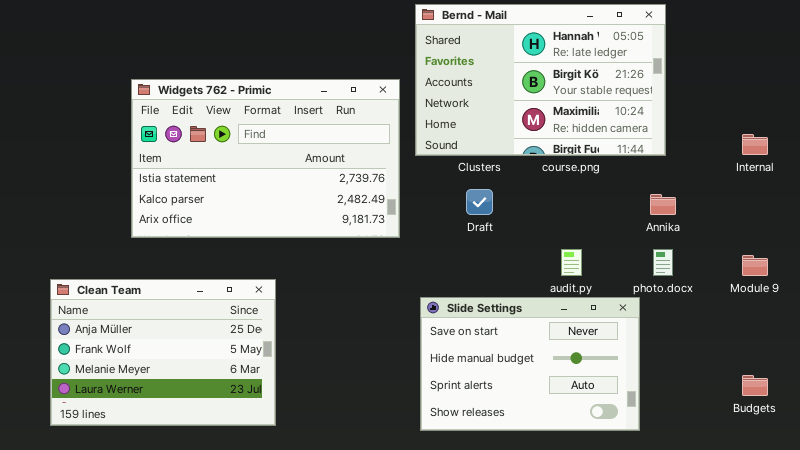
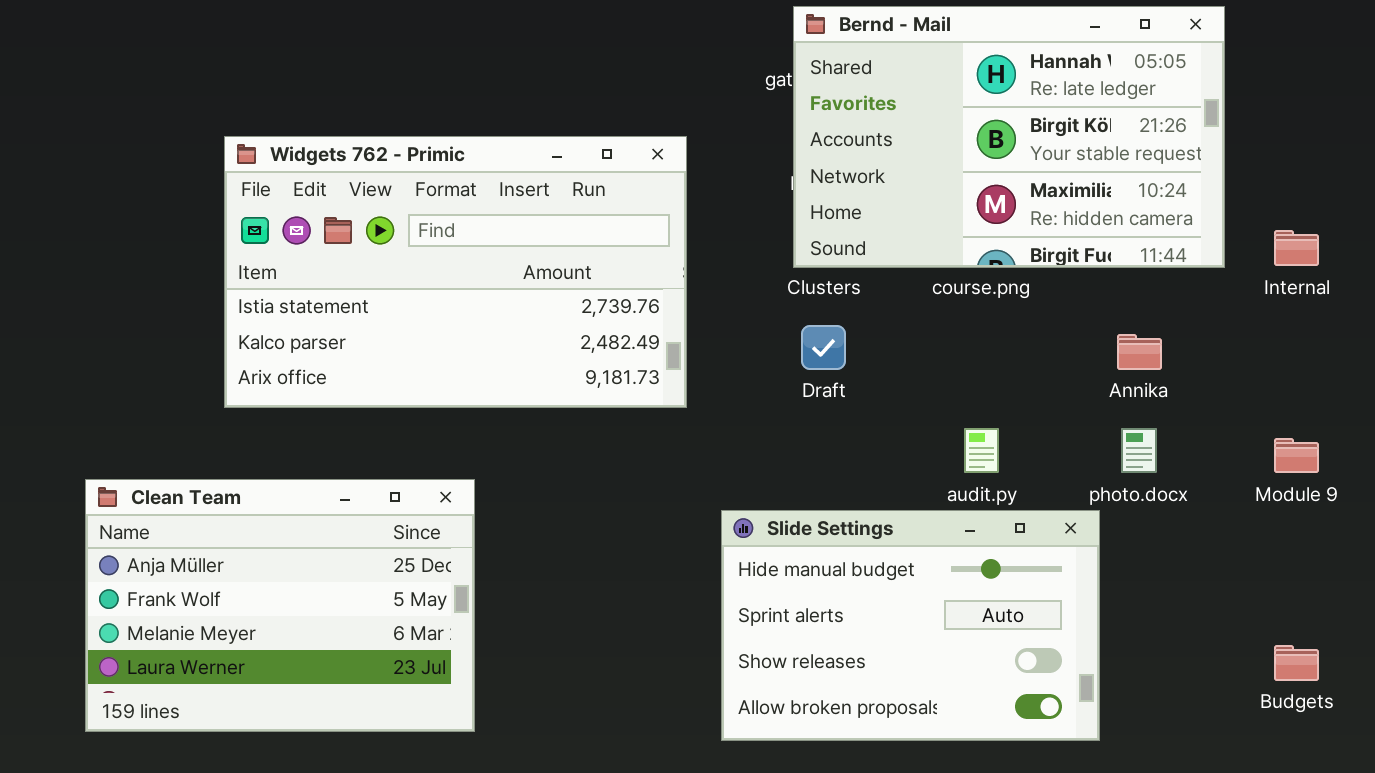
Bernd - Mail: [415,4,666,156] -> [793,6,1225,268], moved
Slide Settings: [420,297,640,431] -> [721,510,1100,741], scrolled down 1 row

